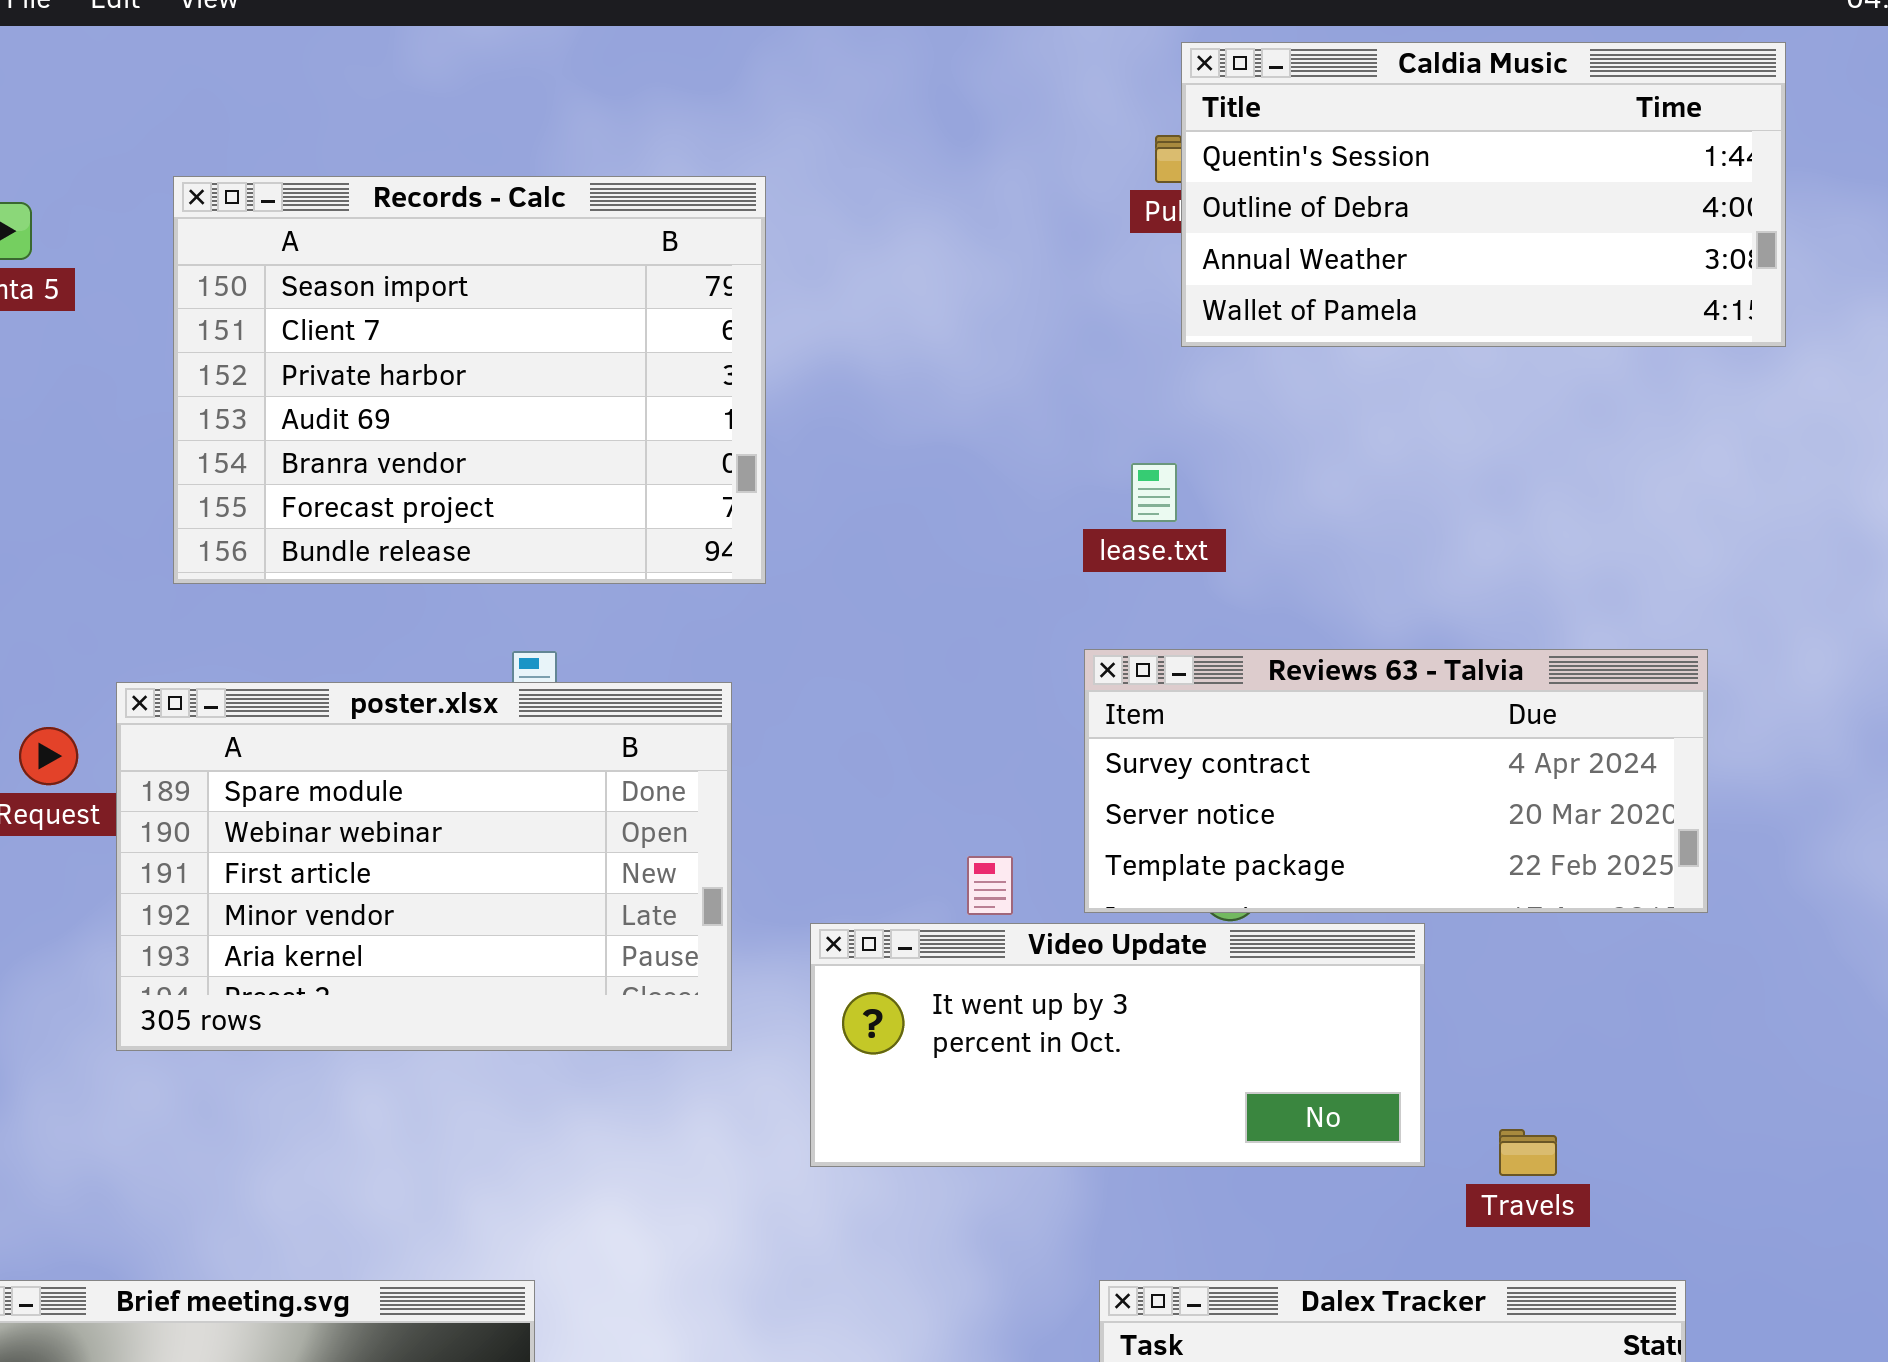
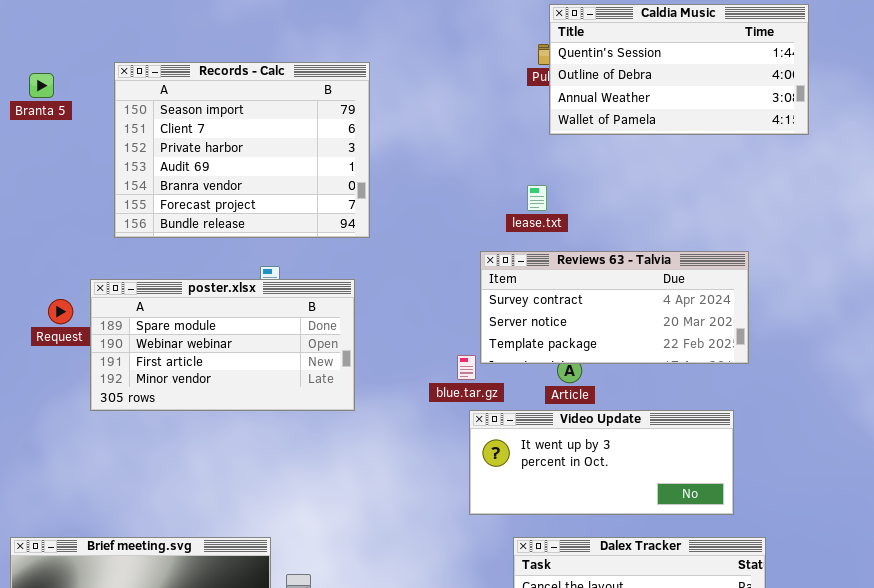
Reviews 63 - Talvia: [1084,649,1708,913] -> [480,251,749,364], moved
poster.xlsx: [116,682,732,1051] -> [90,279,355,411], resized
Video Update: [810,923,1425,1167] -> [469,410,734,515], moved

